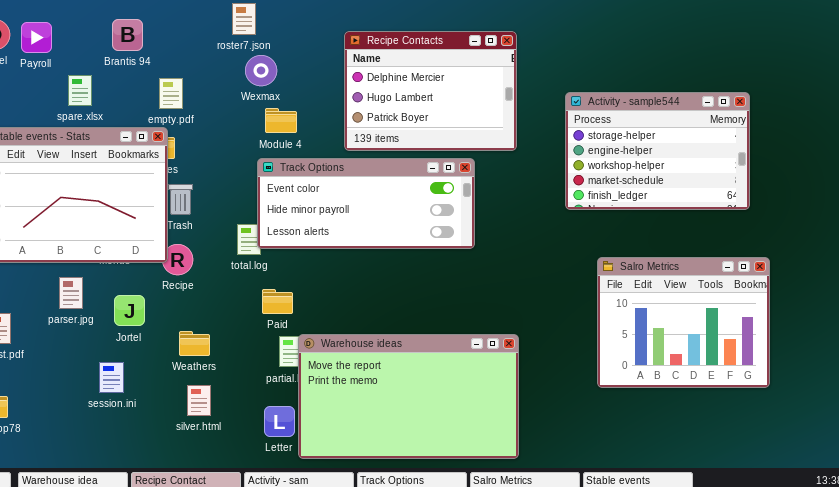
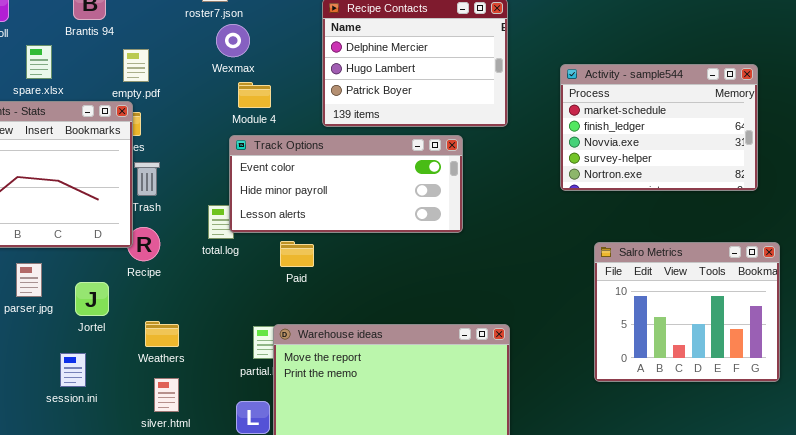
Activity - sample544: [565,92,750,210] -> [560,64,758,191], scrolled down 3 rows
Paid: [262,289,293,314] -> [280,241,314,267], moved

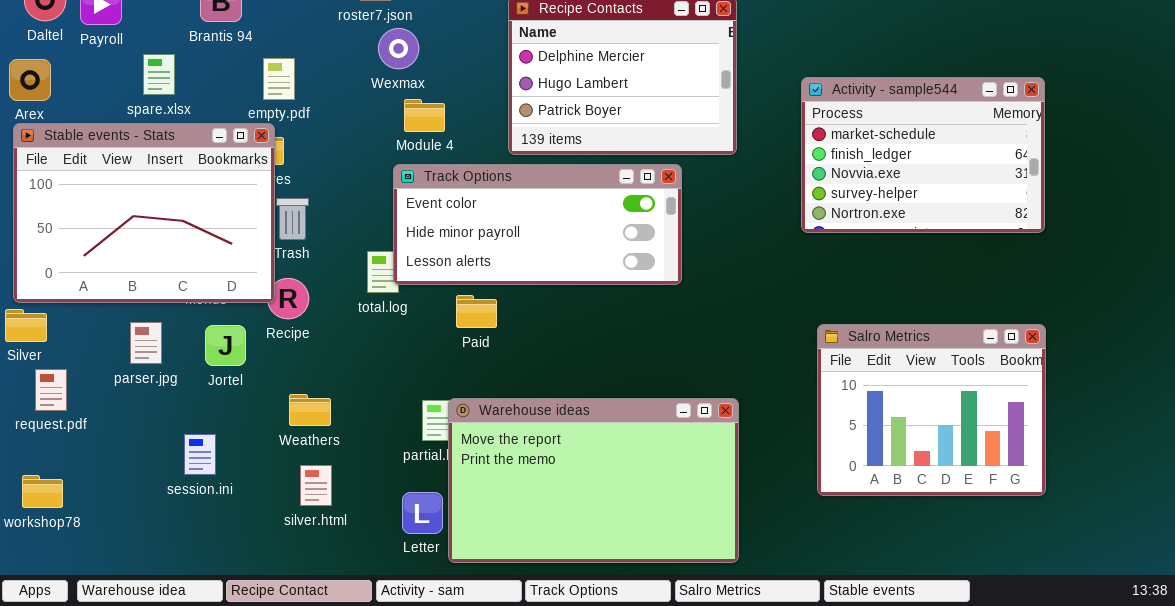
Salro Metrics: [594,242,780,382] -> [817,324,1046,496], moved
Jortel: [75,282,109,316] -> [205,325,246,366], moved

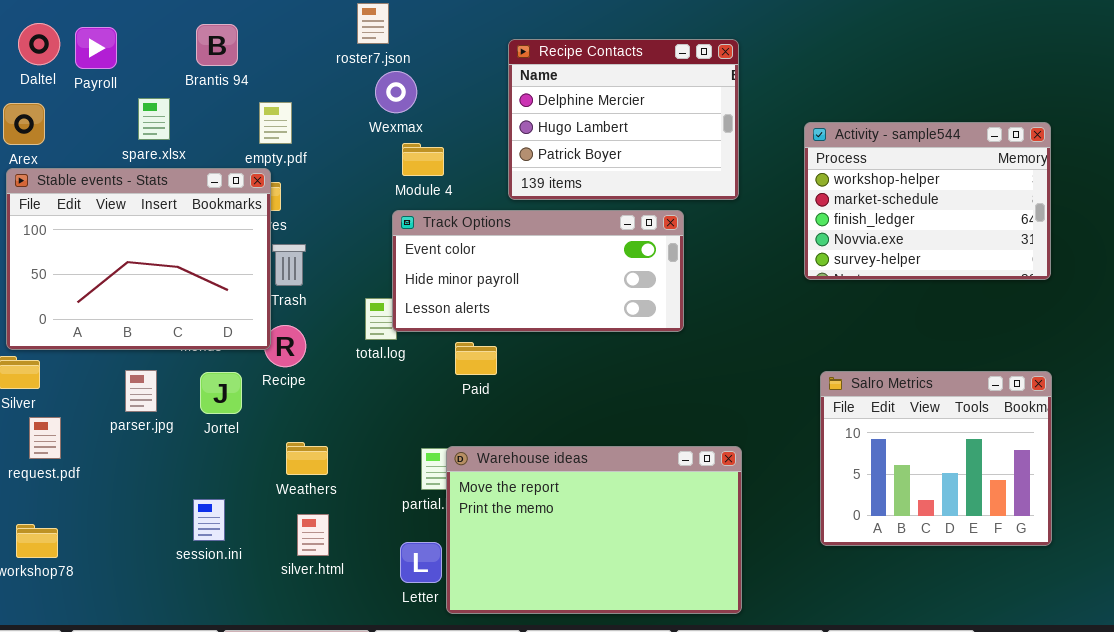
Activity - sample544: [801,77,1045,233] -> [804,122,1051,280], scrolled up 1 row
session.ini: [184,434,216,475] -> [193,499,225,541], moved

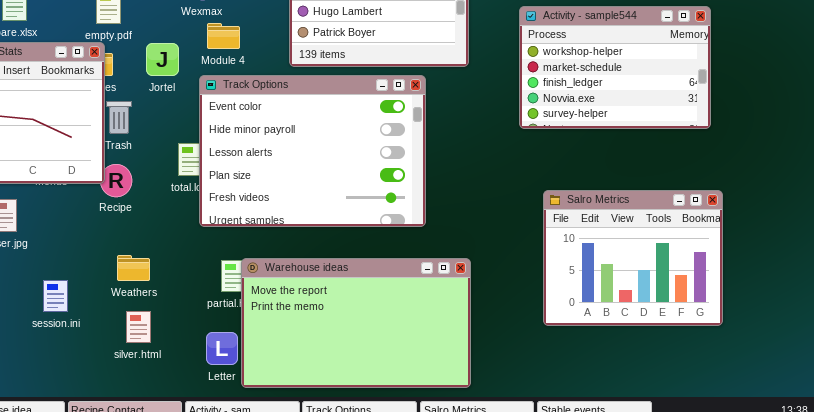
Track Options: [392,210,684,332] -> [199,75,426,227], resized
Salro Metrics: [820,371,1052,546] -> [543,190,723,326], moved
Jortel: [200,372,242,414] -> [146,43,179,76], moved
session.ini: [193,499,225,541] -> [43,280,68,312], moved

